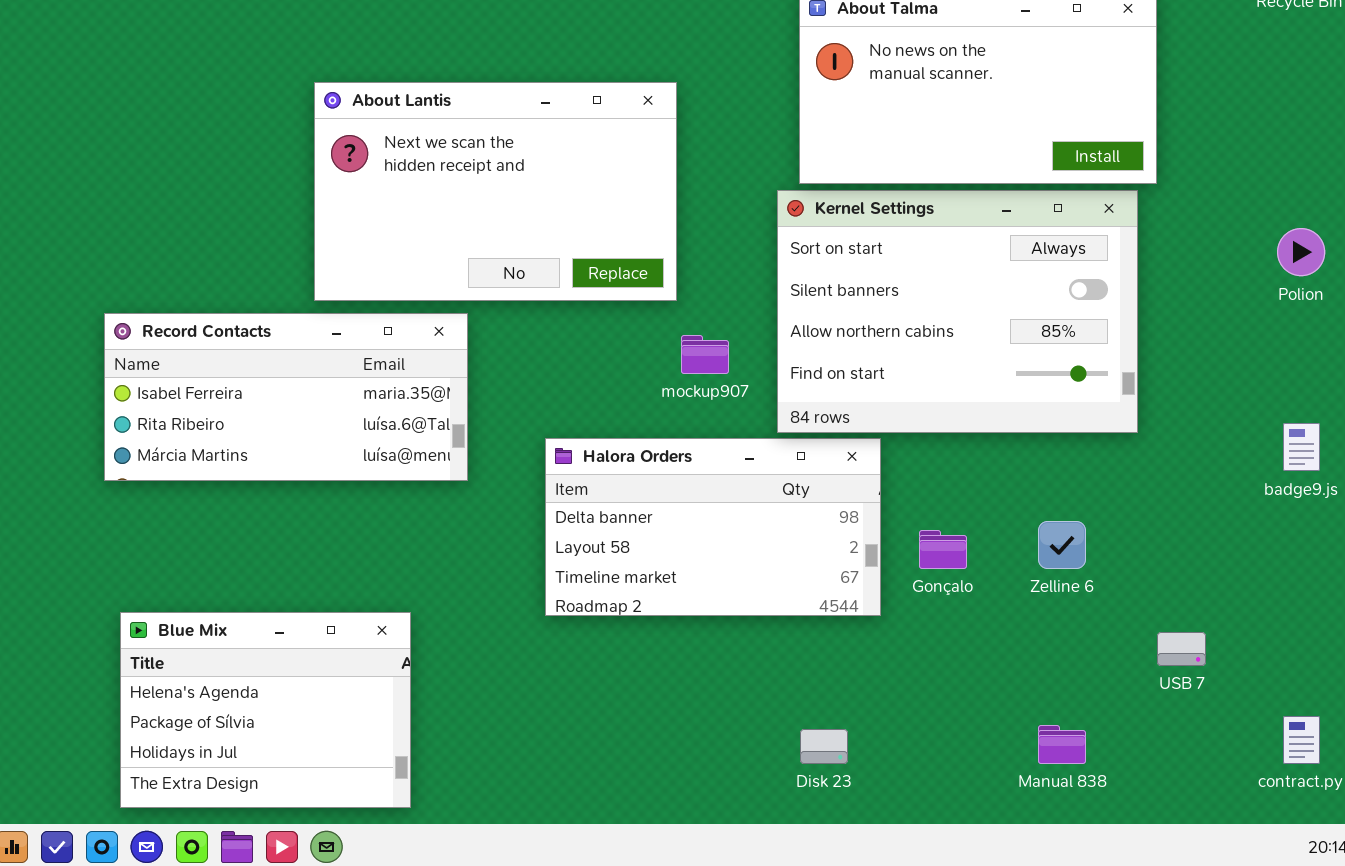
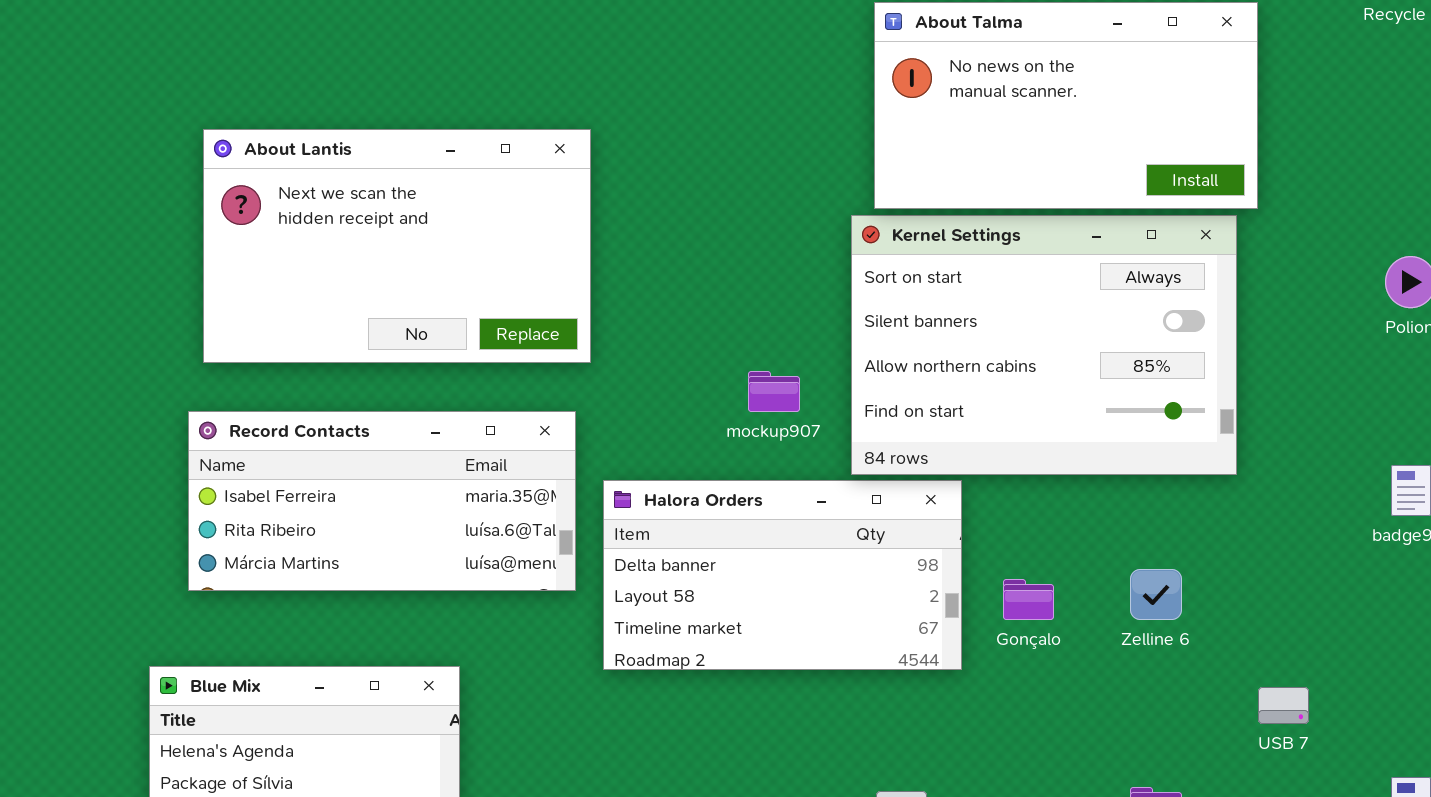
About Lantis: [314,82,677,301] -> [203,129,591,363], moved
Record Contacts: [104,313,468,481] -> [188,411,576,591], moved

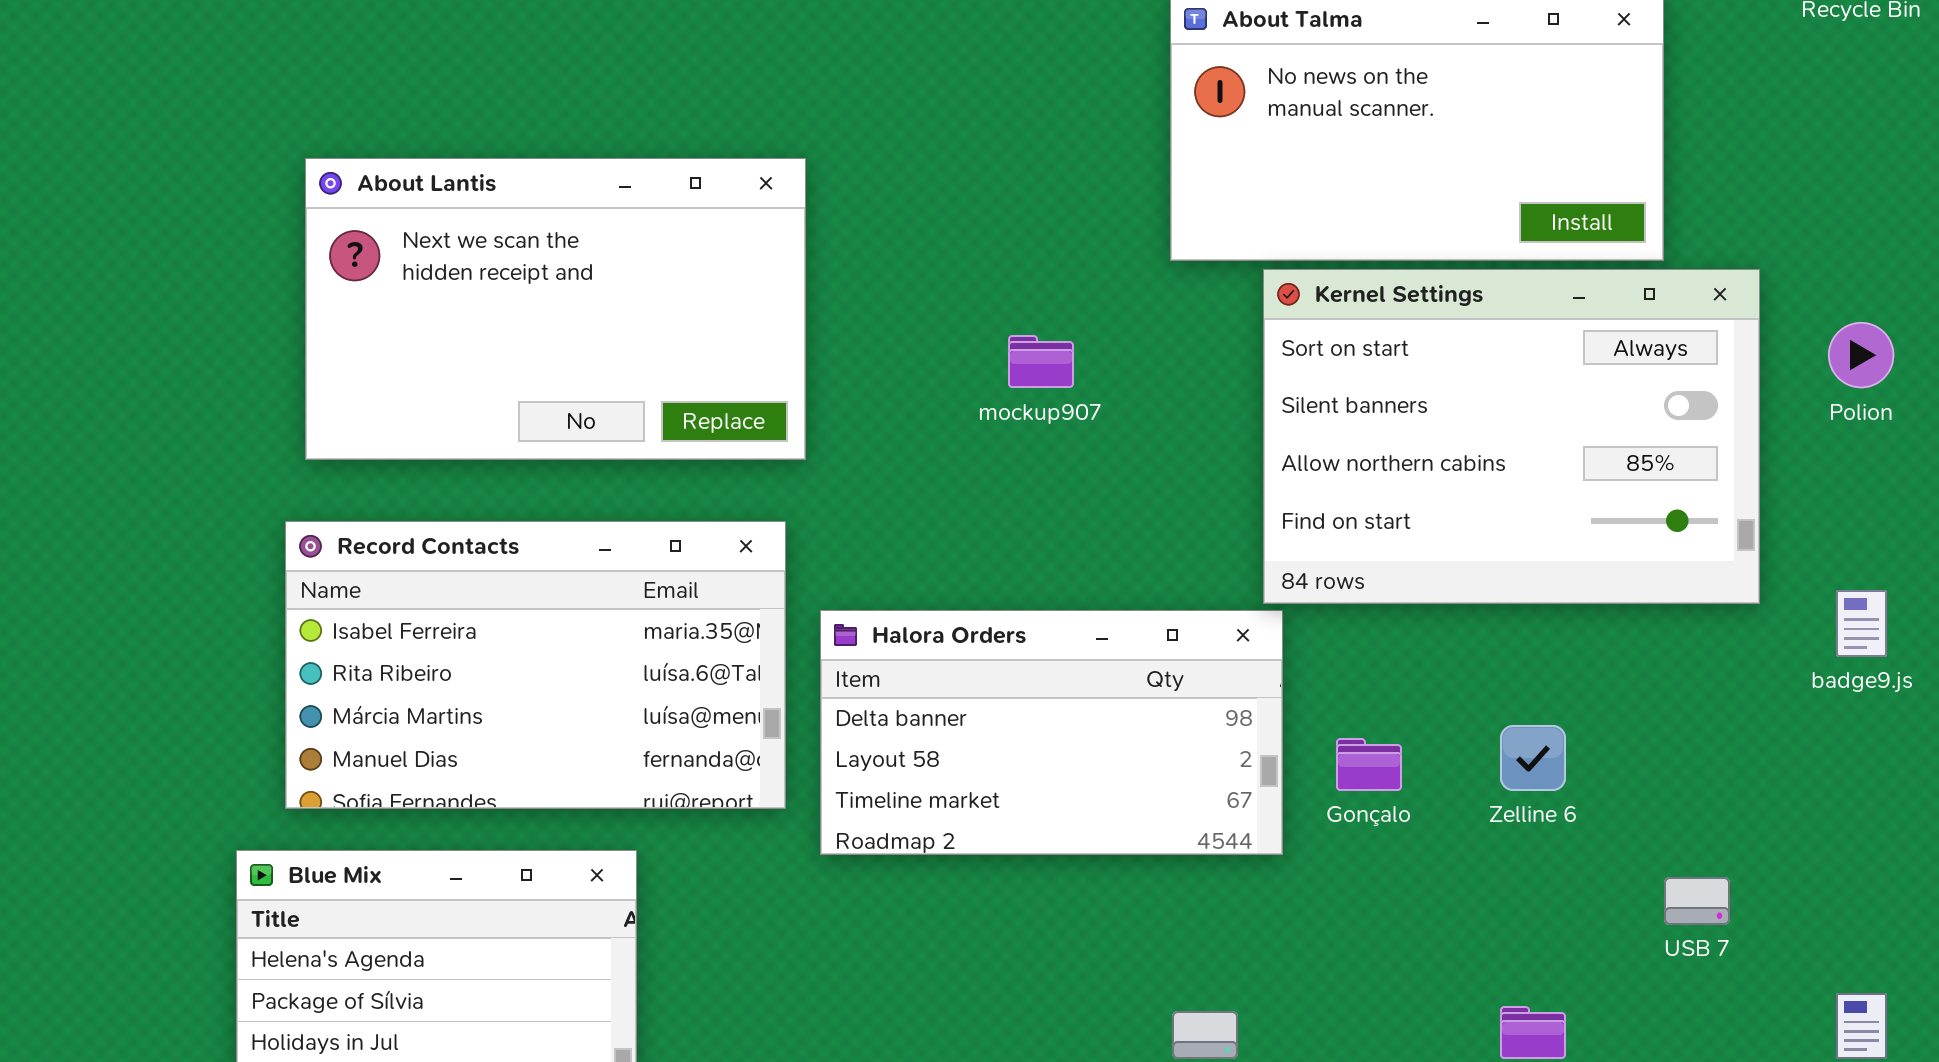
Kernel Settings: [851,215,1237,475] -> [1263,269,1760,604], moved
mockup907: [748,371,800,412] -> [1008,335,1074,388], moved
Record Contacts: [188,411,576,591] -> [285,521,786,809], resized

